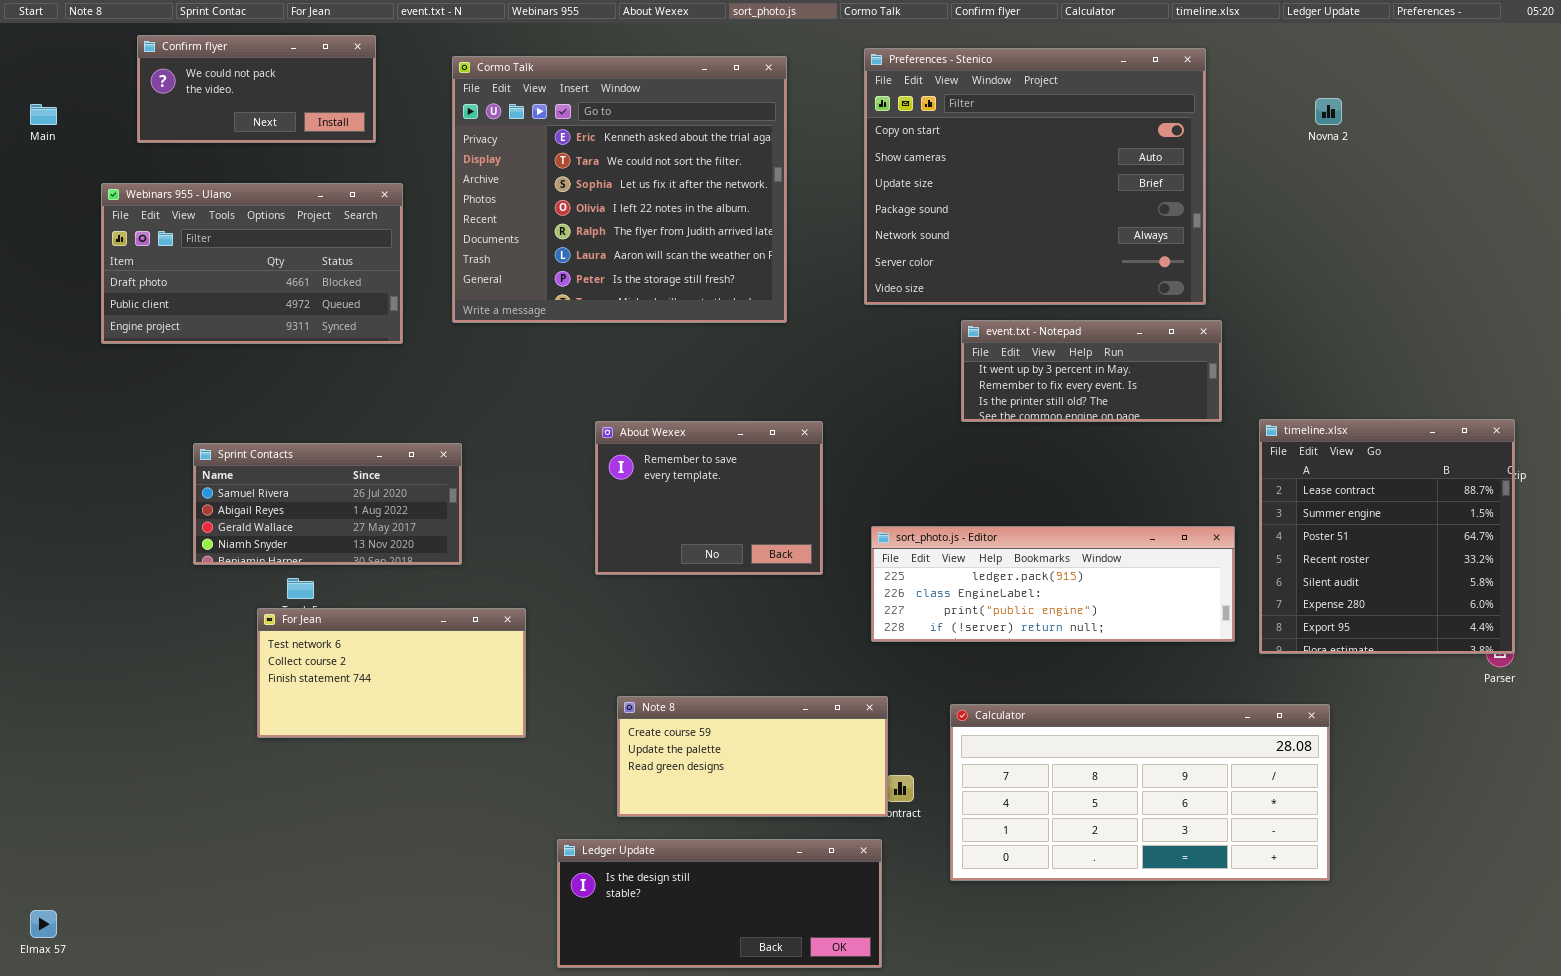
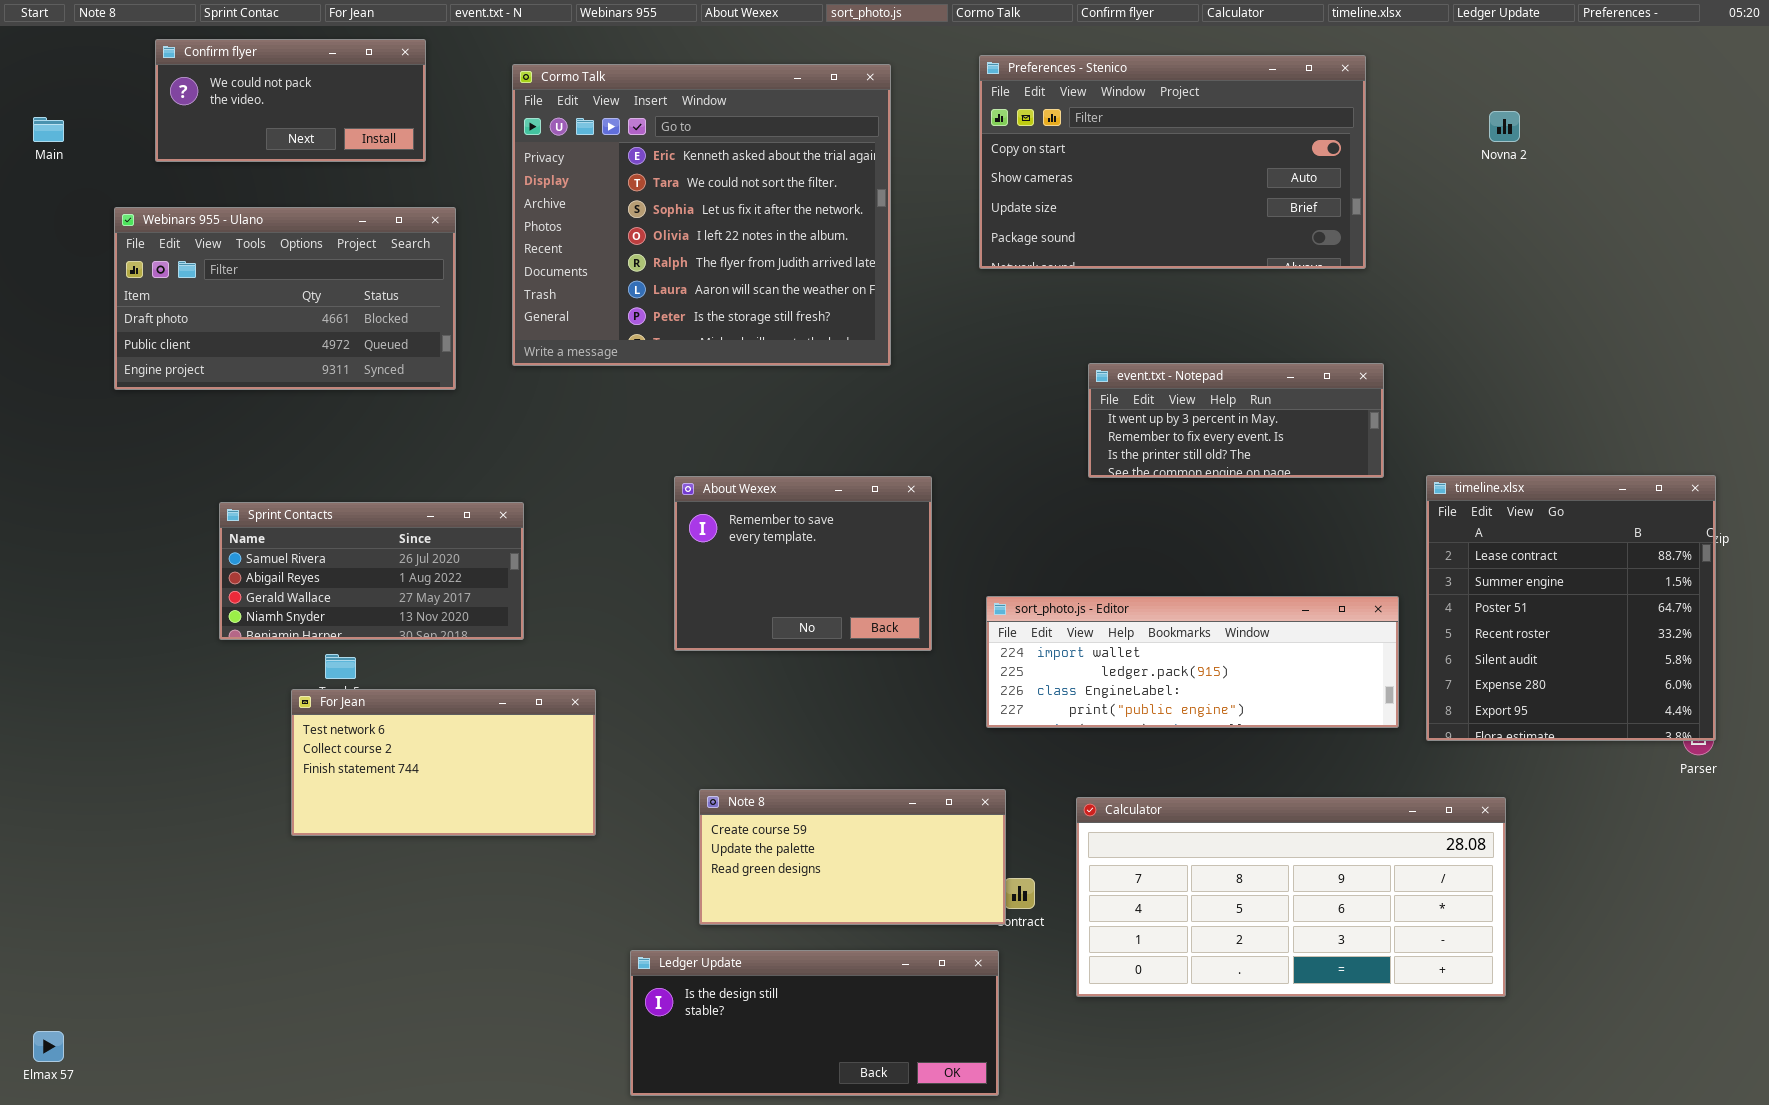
Preferences - Stenico: [864,48,1206,305] -> [979,55,1366,269], resized
sort_photo.js - Editor: [871,526,1235,642] -> [986,596,1399,728], scrolled up 1 row

